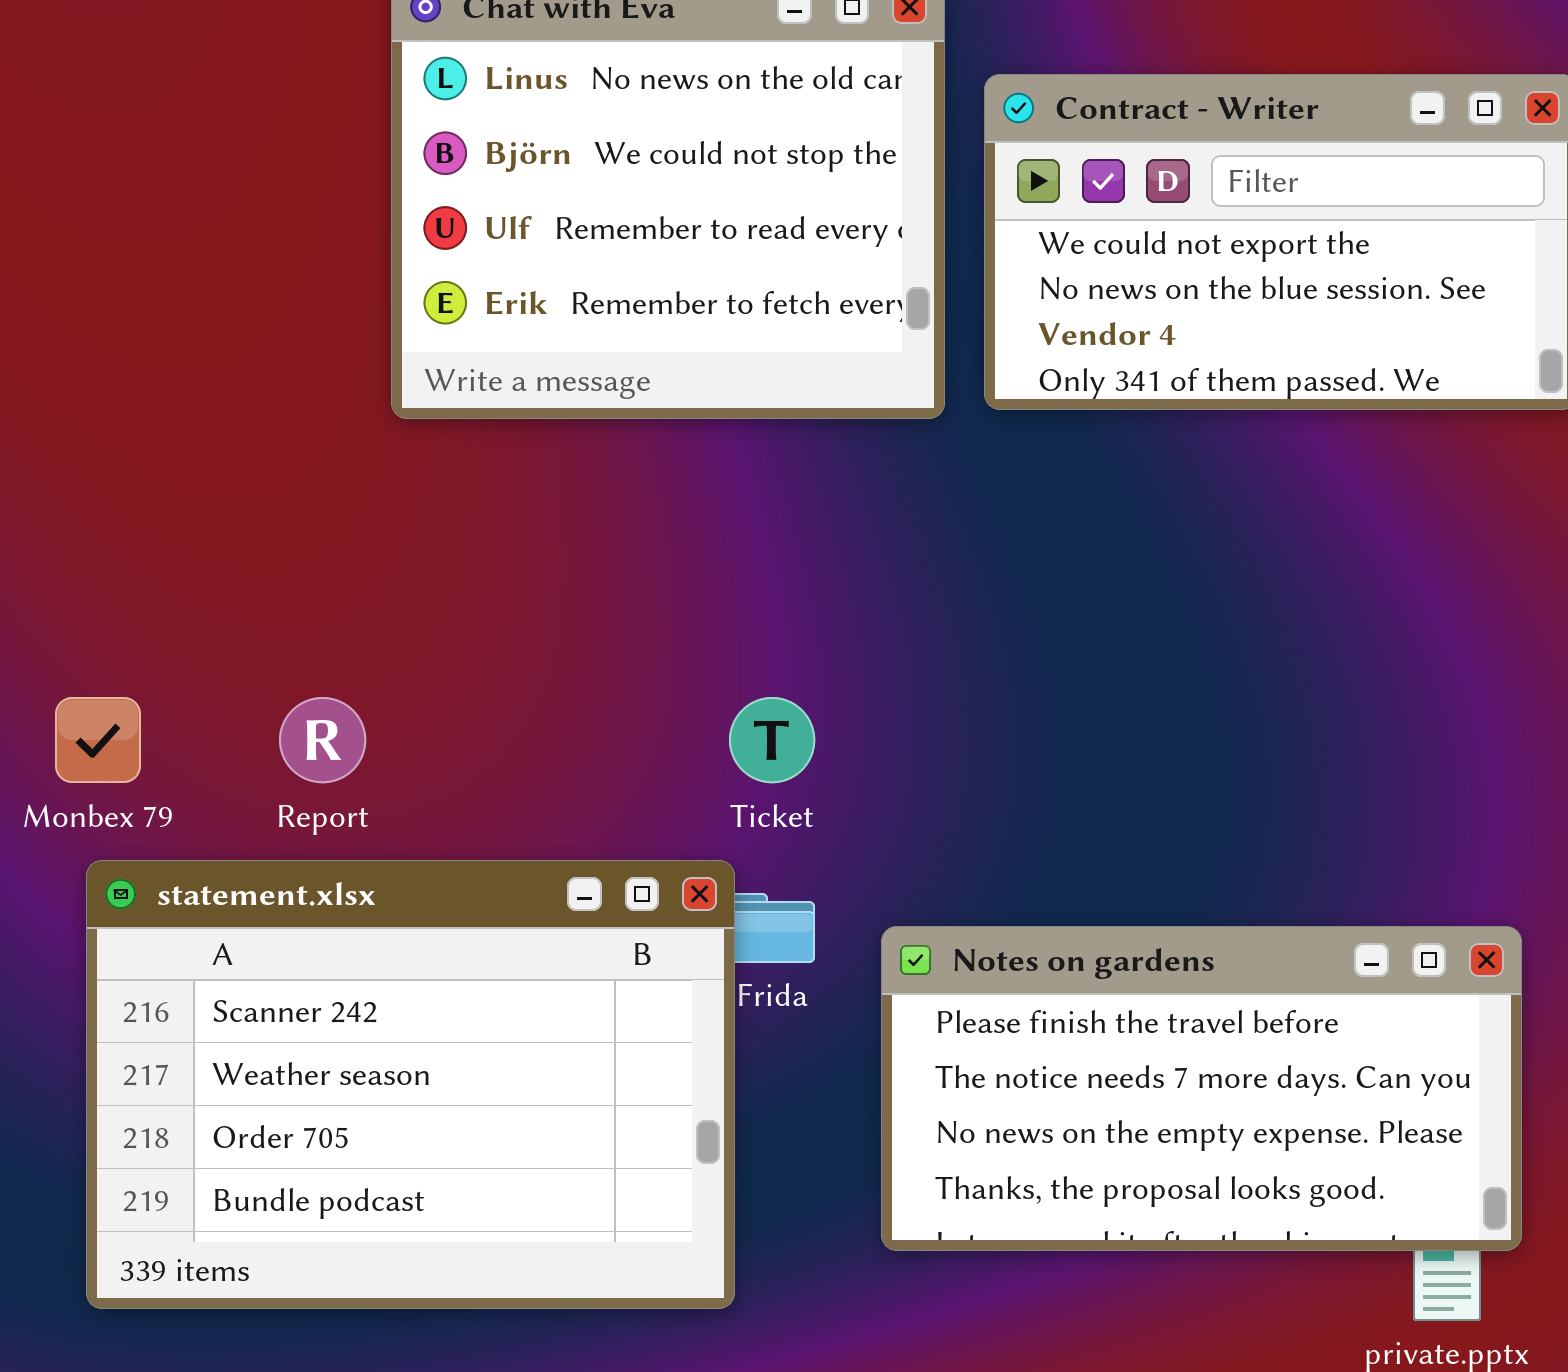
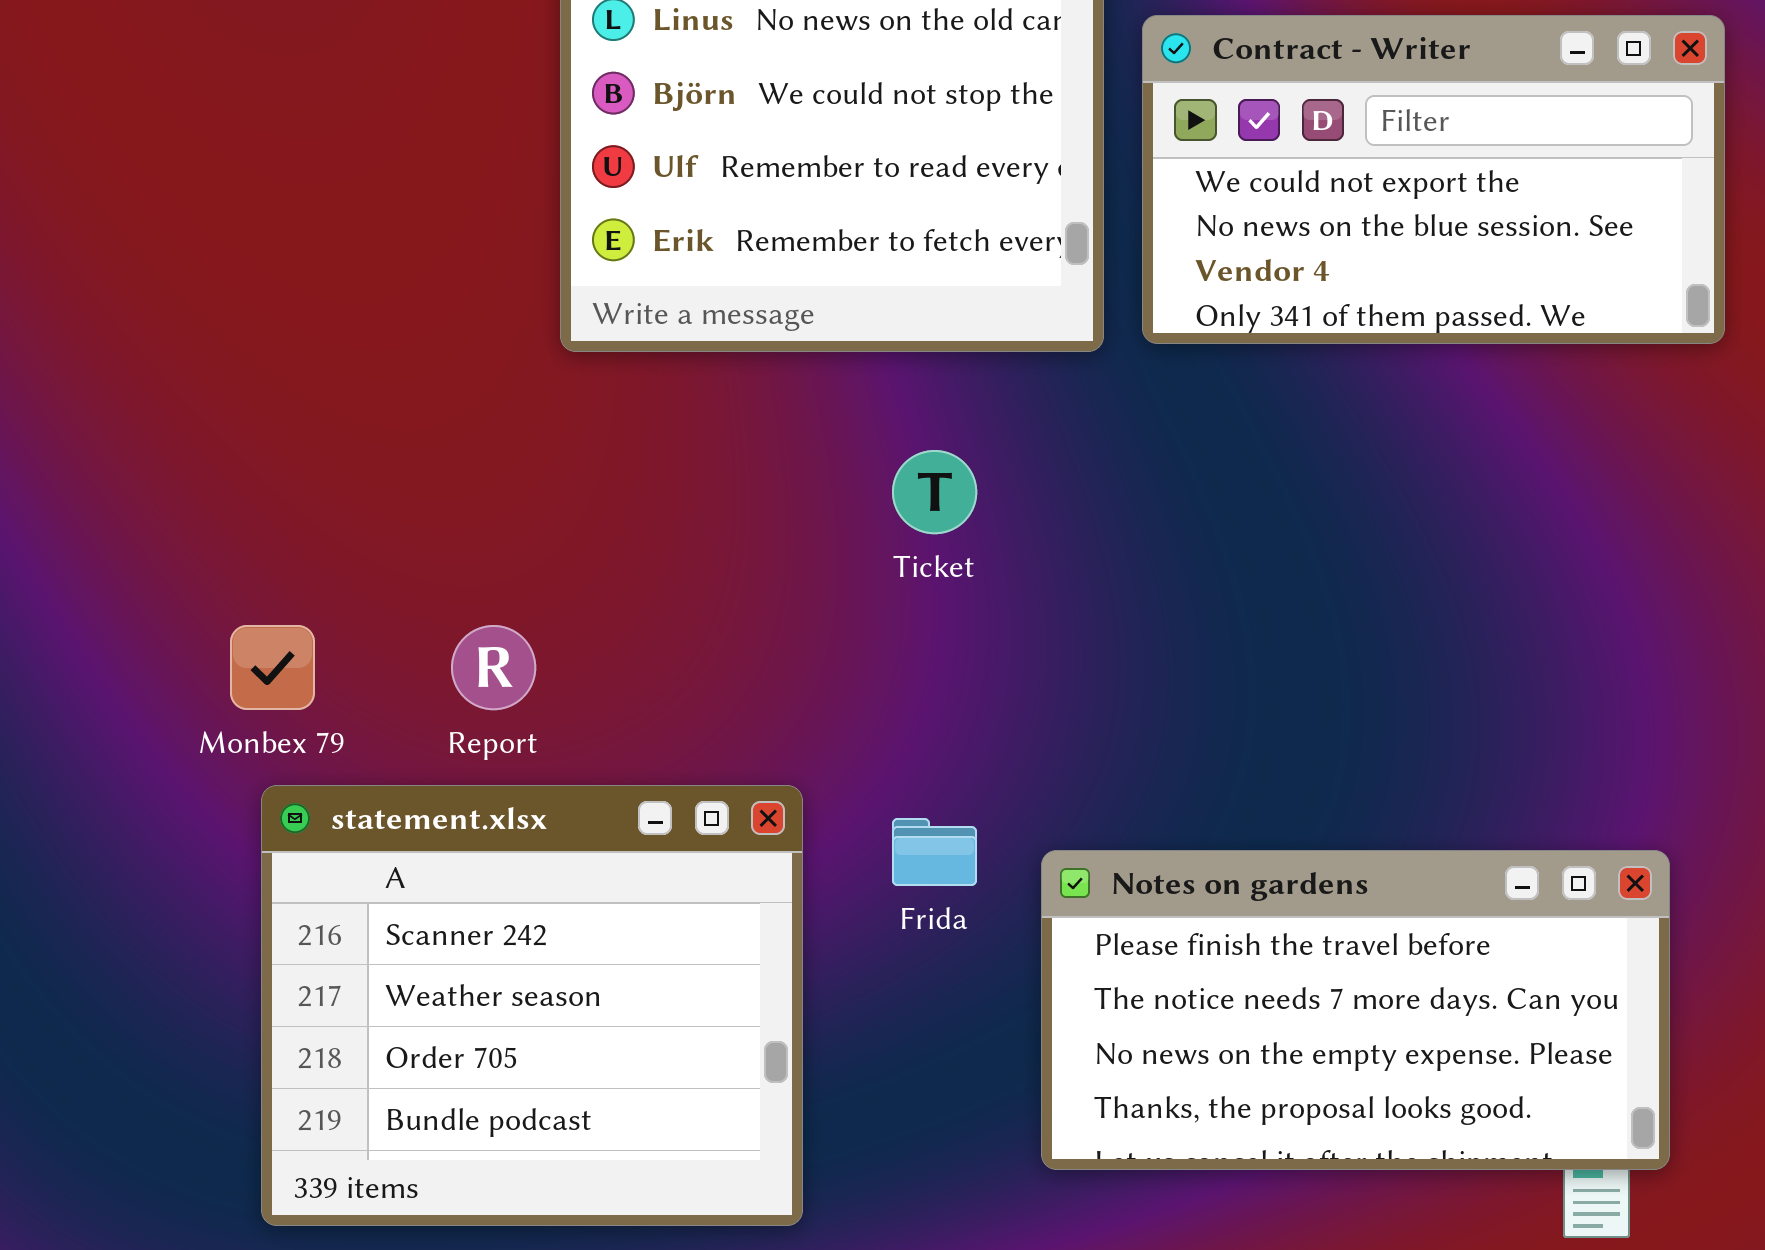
Ticket: [729,697,815,783] -> [892,450,977,534], moved
statement.xlsx: [86,860,735,1309] -> [261,785,803,1226], resized

